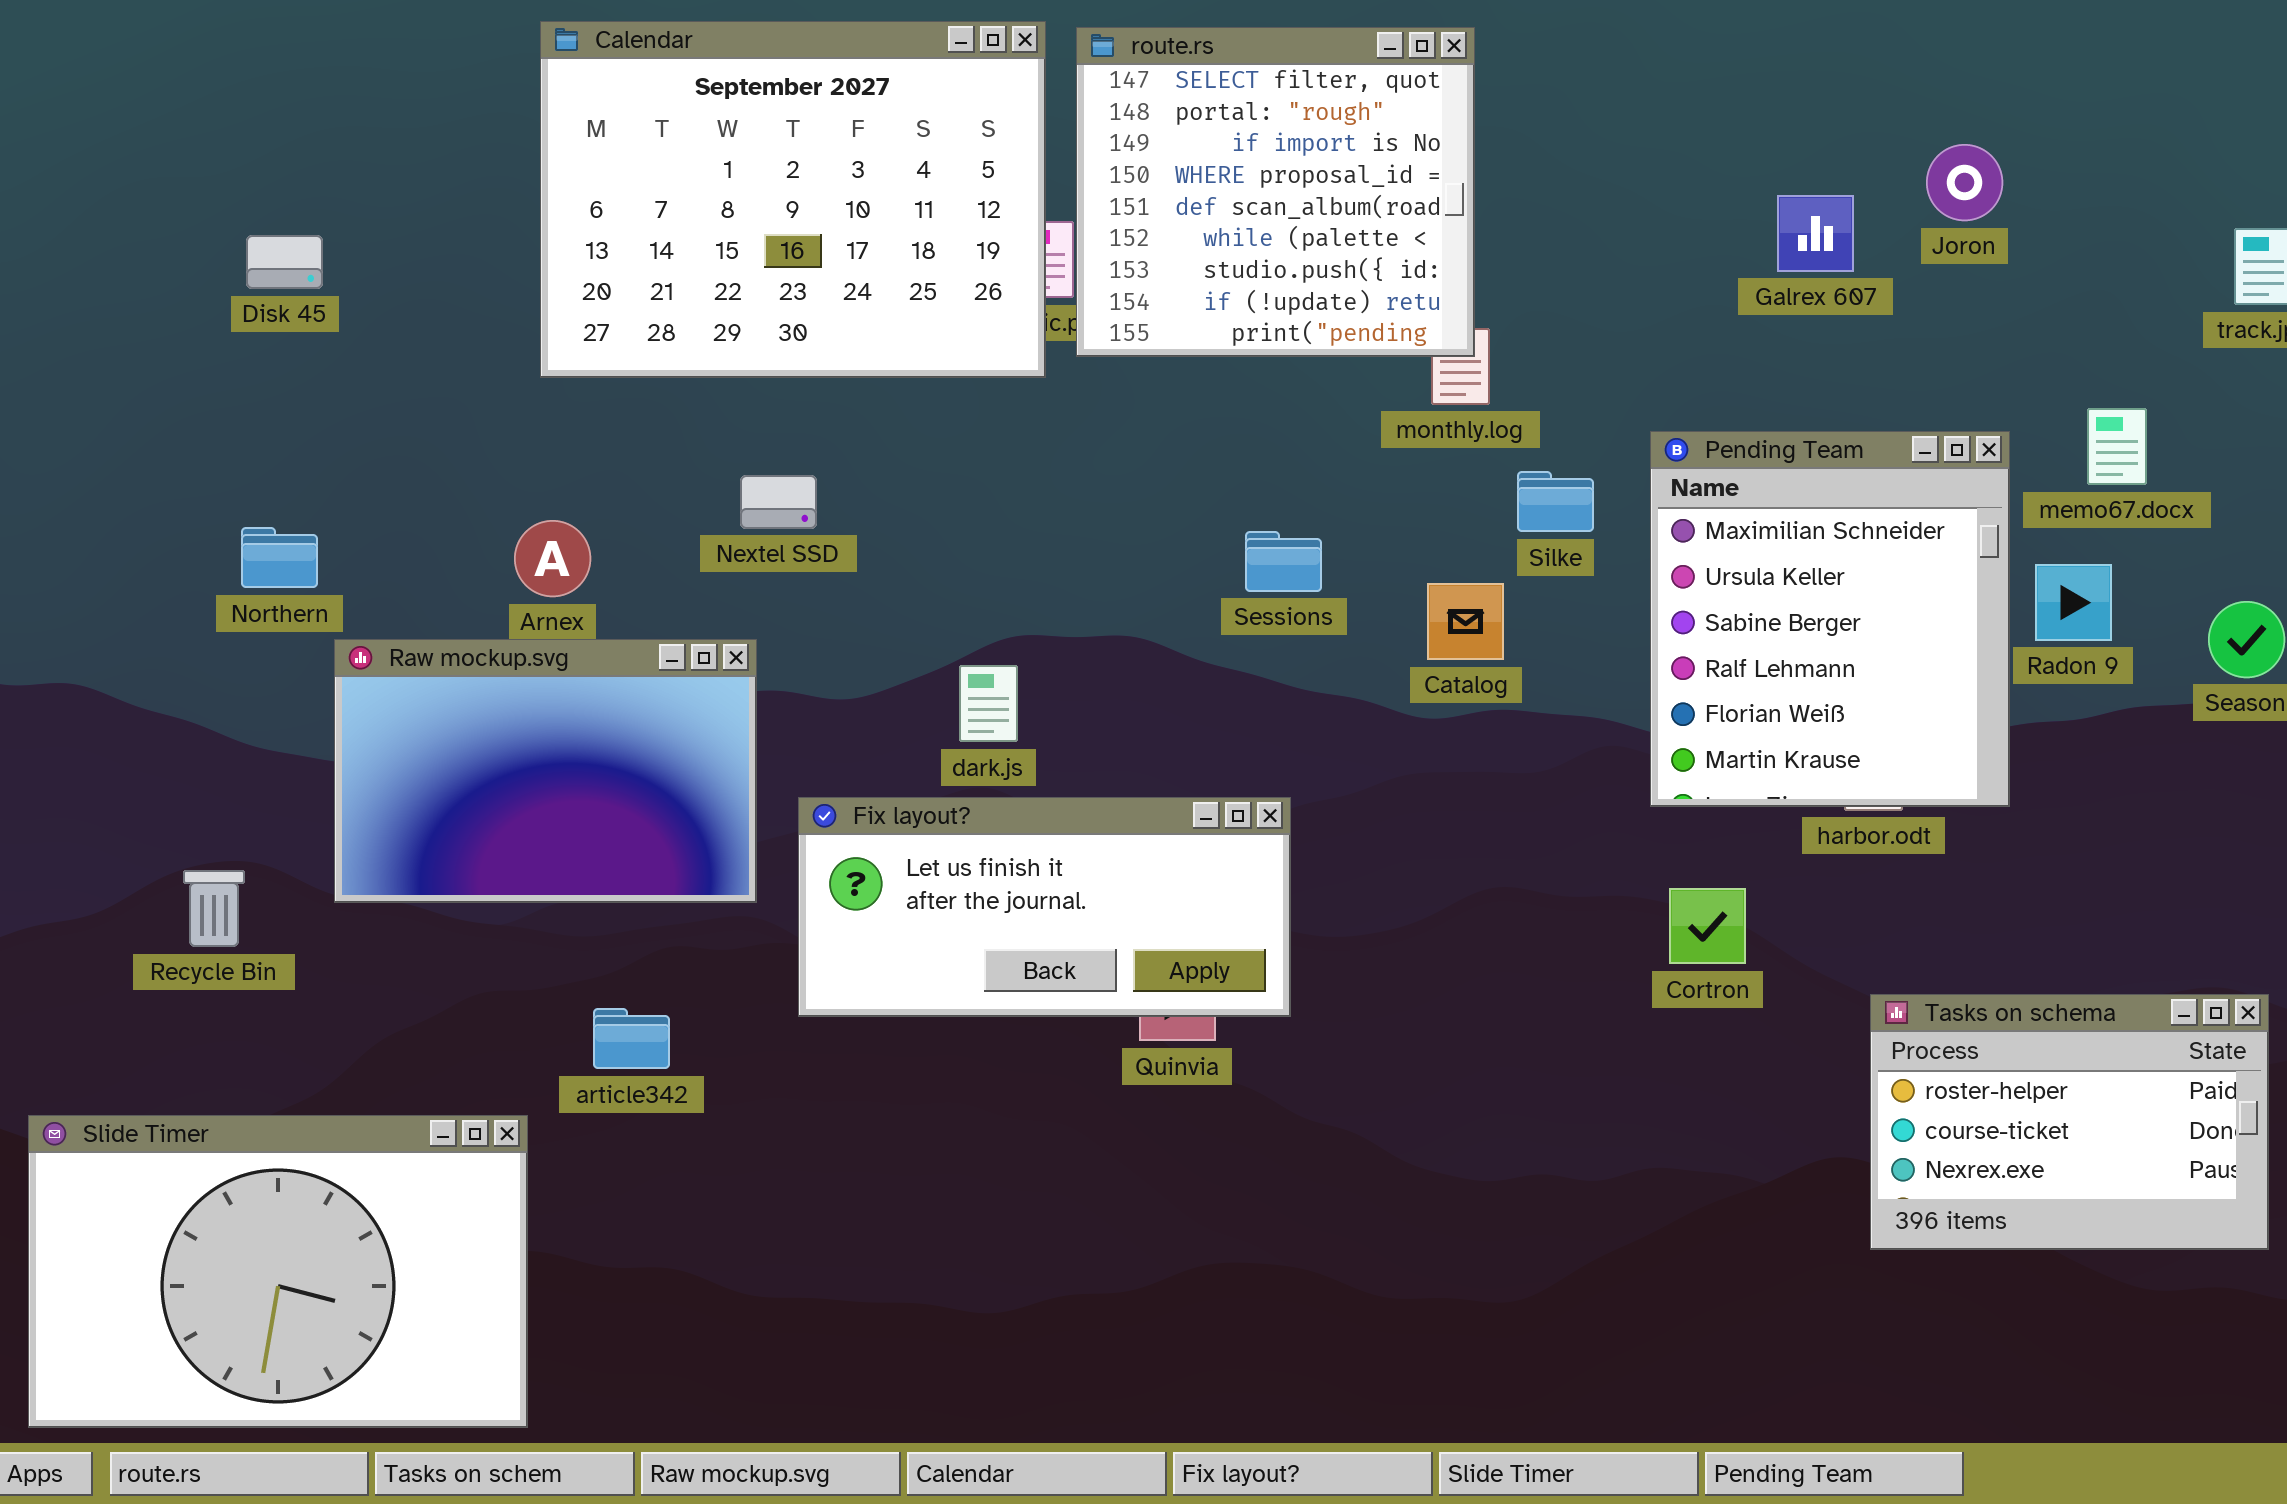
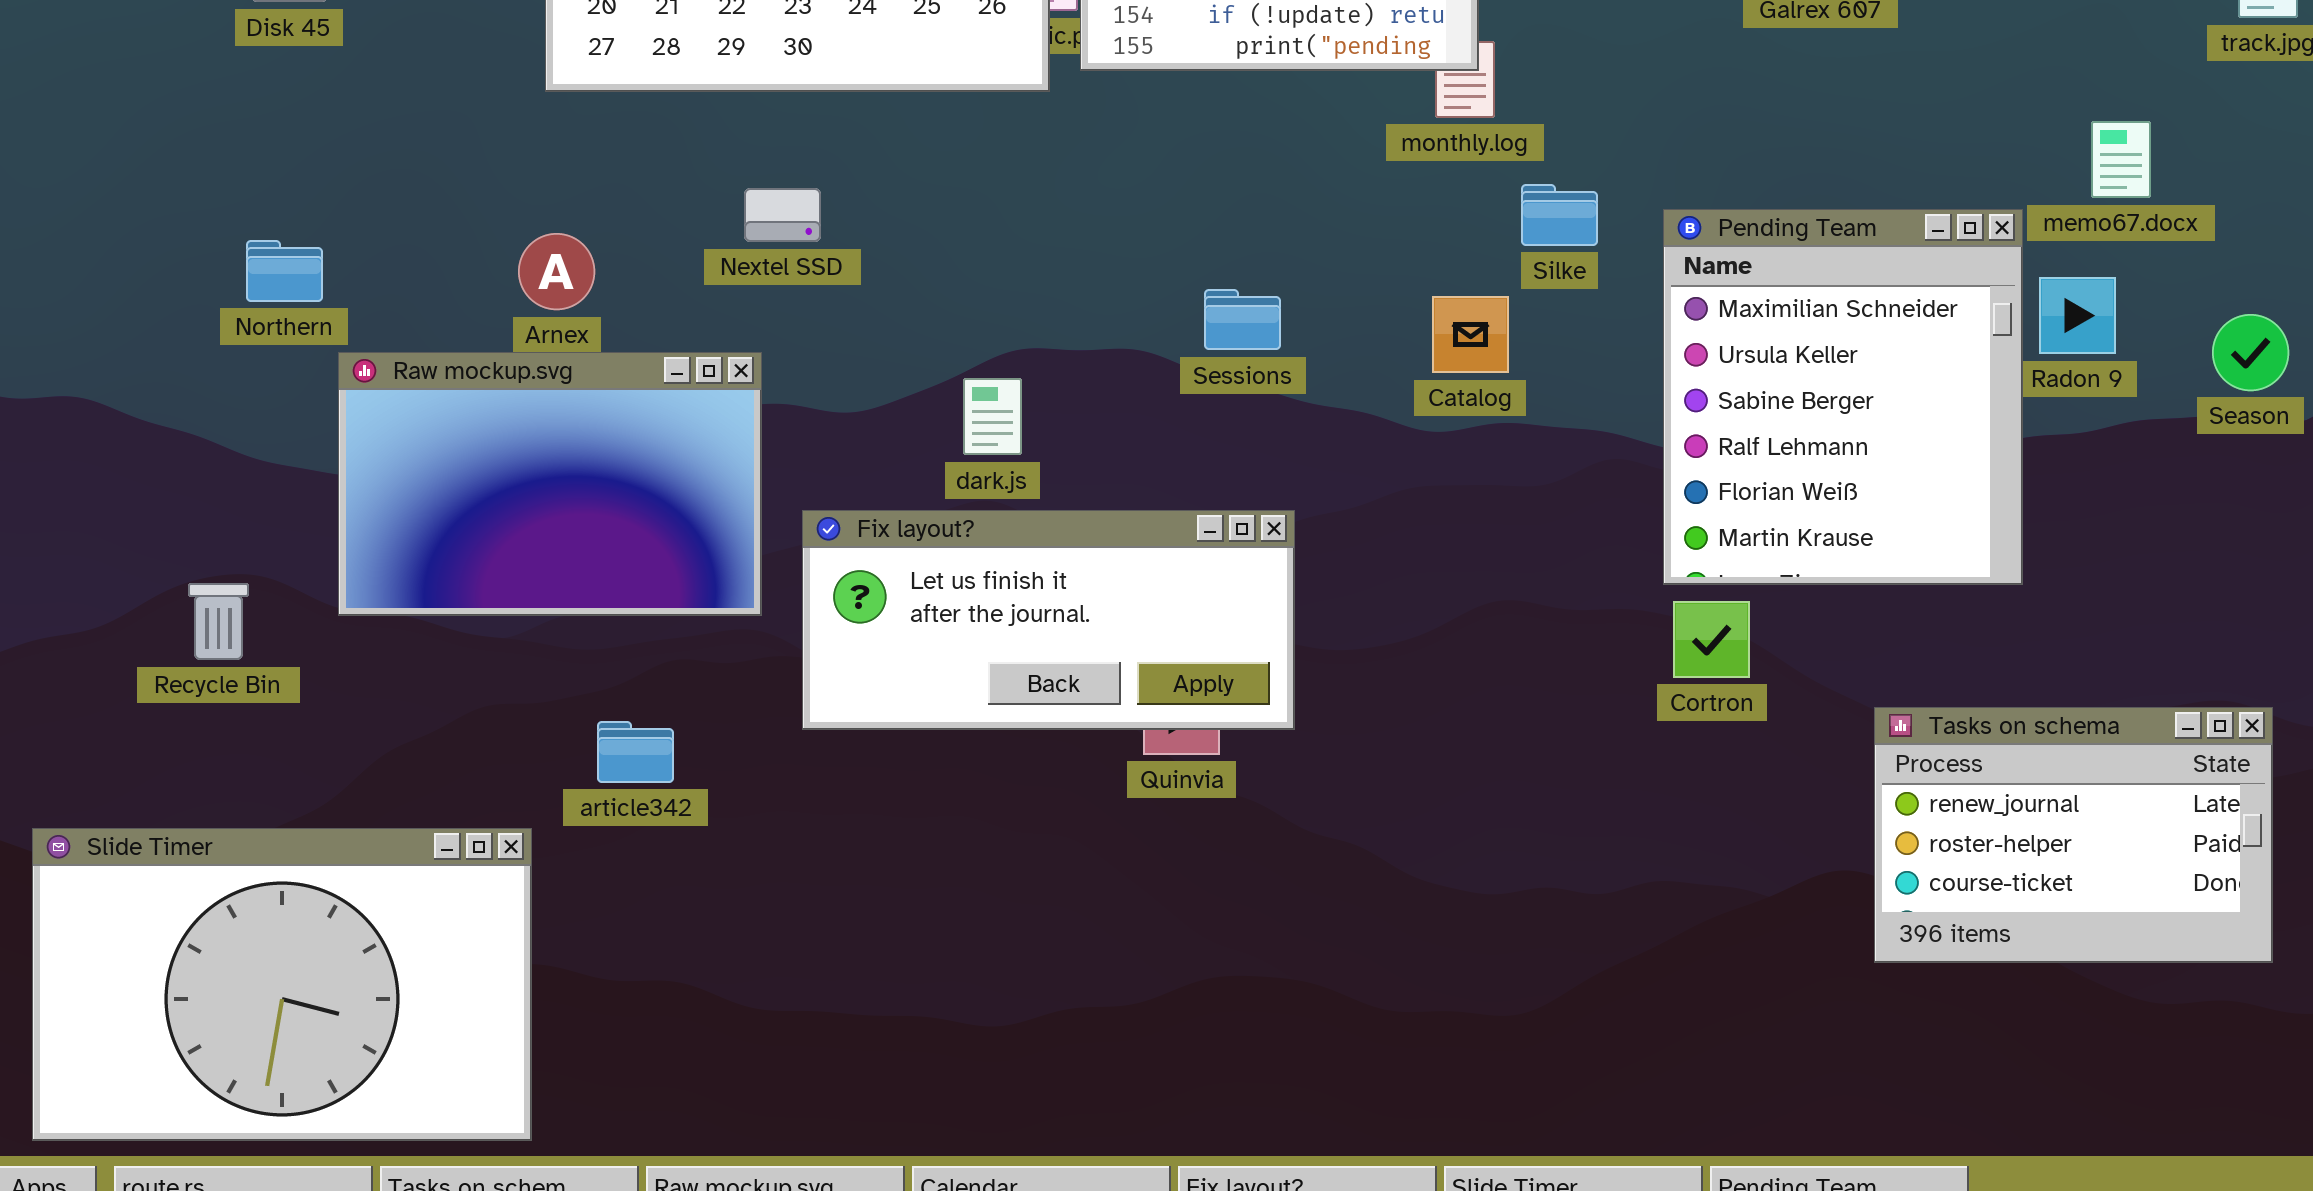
Pending Team: [1650,431,2010,807] -> [1663,209,2023,585], moved
Sessions: [1245,531,1322,592] -> [1204,289,1281,350], moved
Tasks on schema: [1870,994,2269,1250] -> [1874,707,2273,963], scrolled up 1 row

